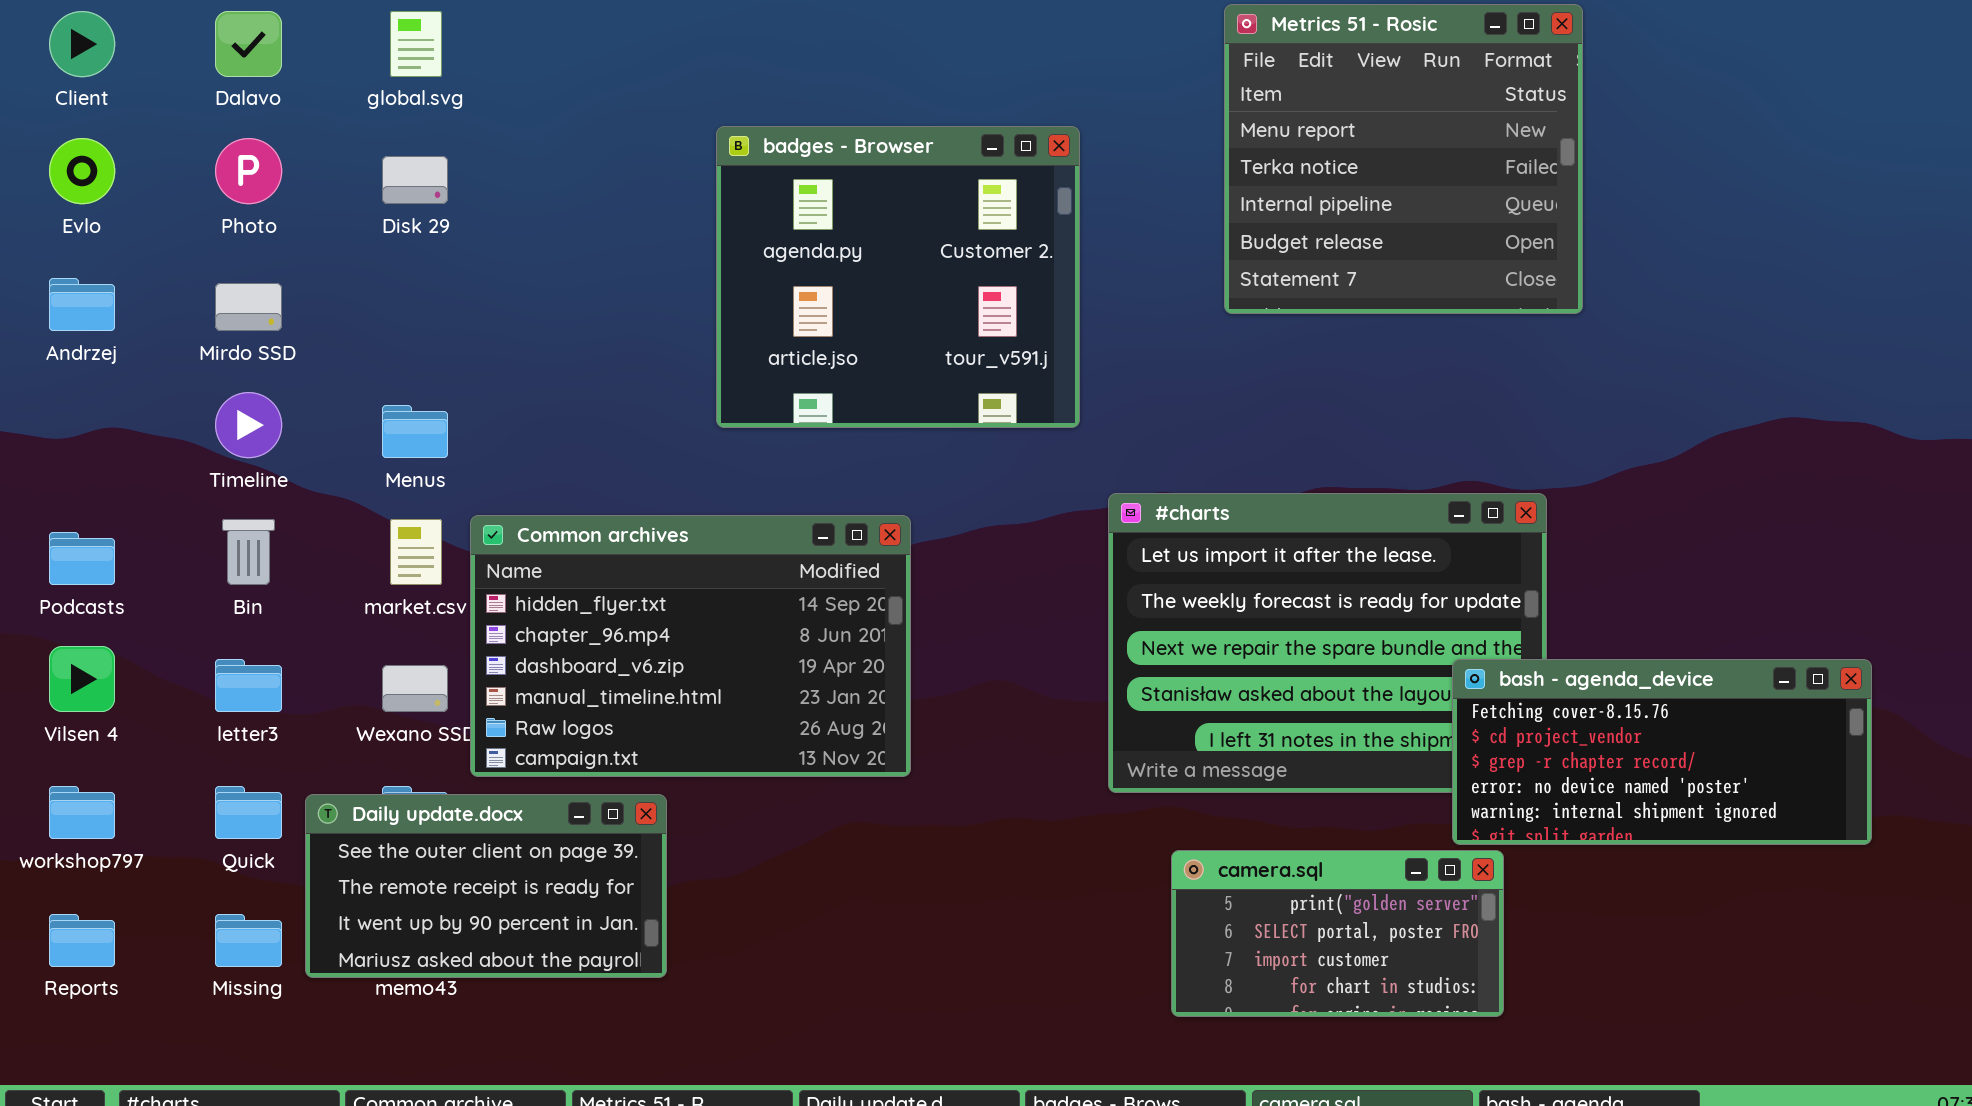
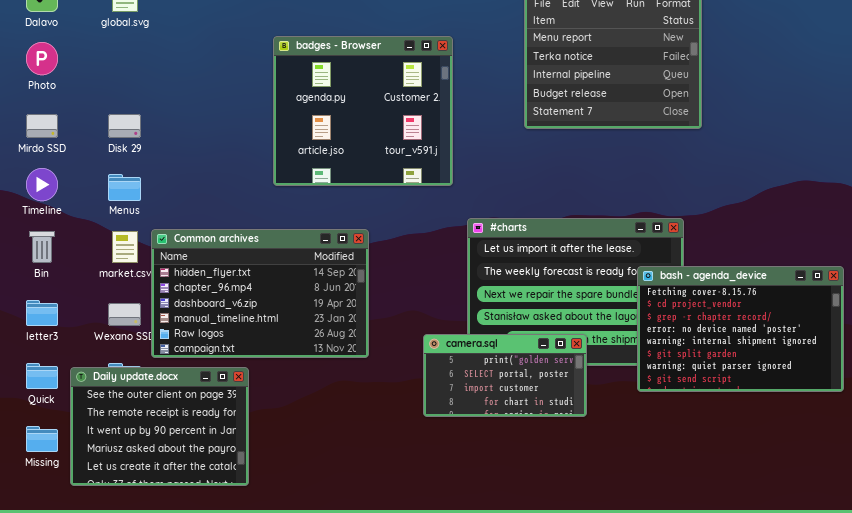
Disk 29: [382,156,448,204] -> [108,114,141,138], moved
bash - agenda_device: [1452,659,1872,845] -> [637,266,844,392], resized
Daily update.docx: [305,794,667,978] -> [70,367,249,486], resized
camera.sql: [1171,850,1504,1017] -> [423,334,587,417], moved

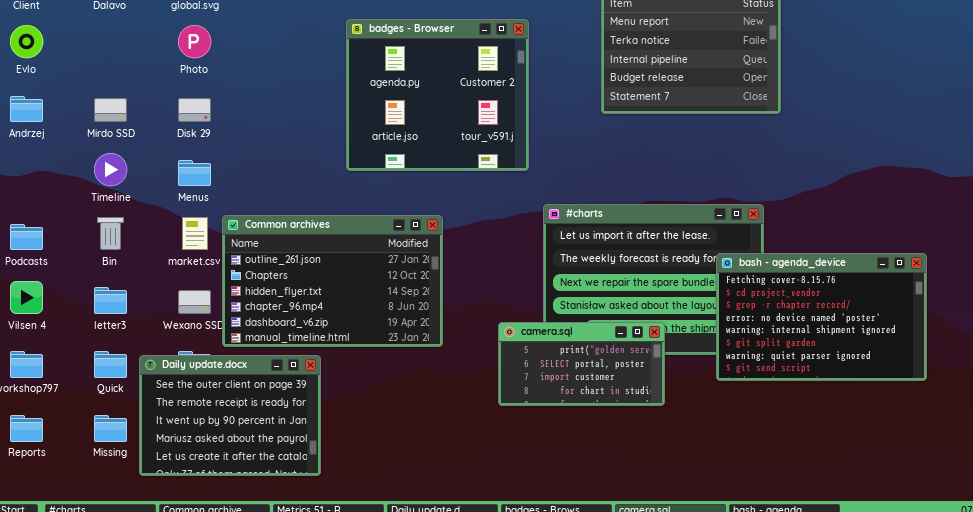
Photo: [26,42,58,75] -> [178,25,211,58], moved
Common archives: [151,229,369,358] -> [222,215,443,347], scrolled up 2 rows

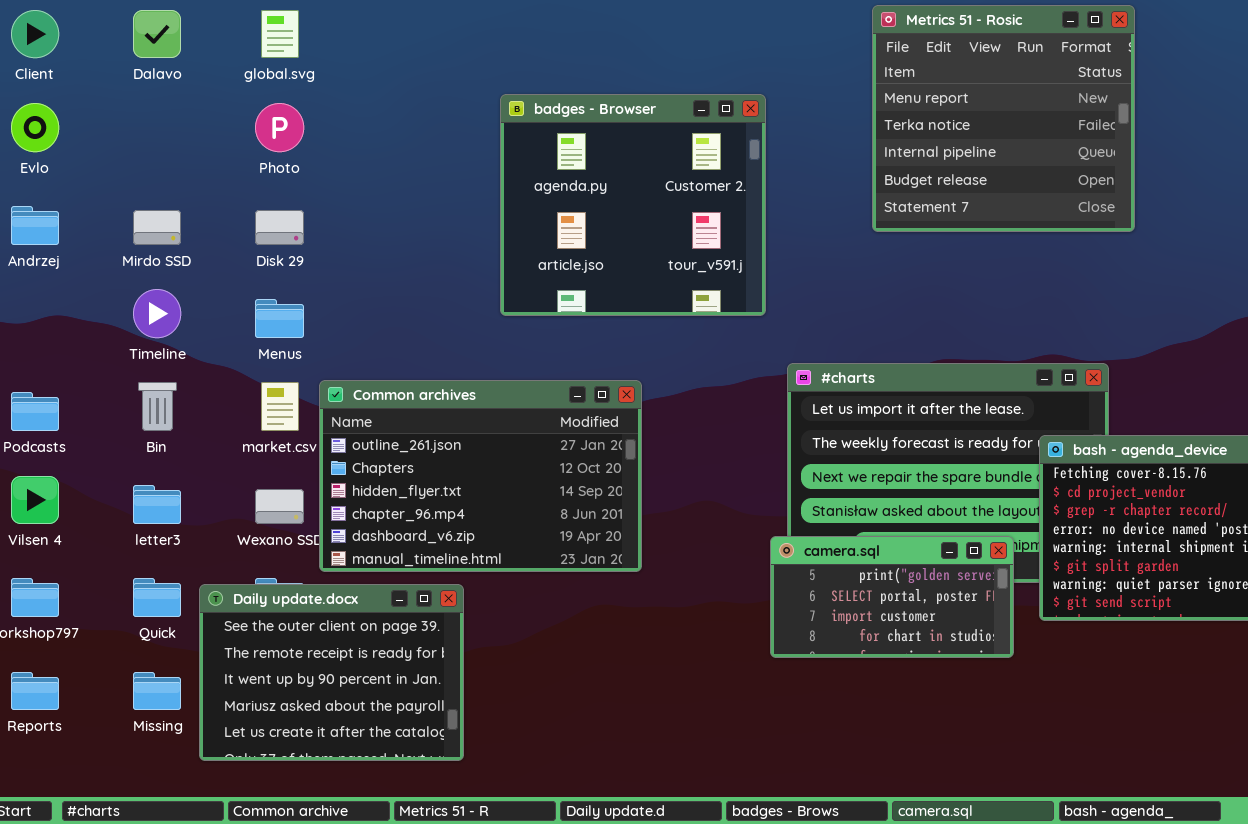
camera.sql: [498,322,665,406] -> [770,536,1014,658], moved

